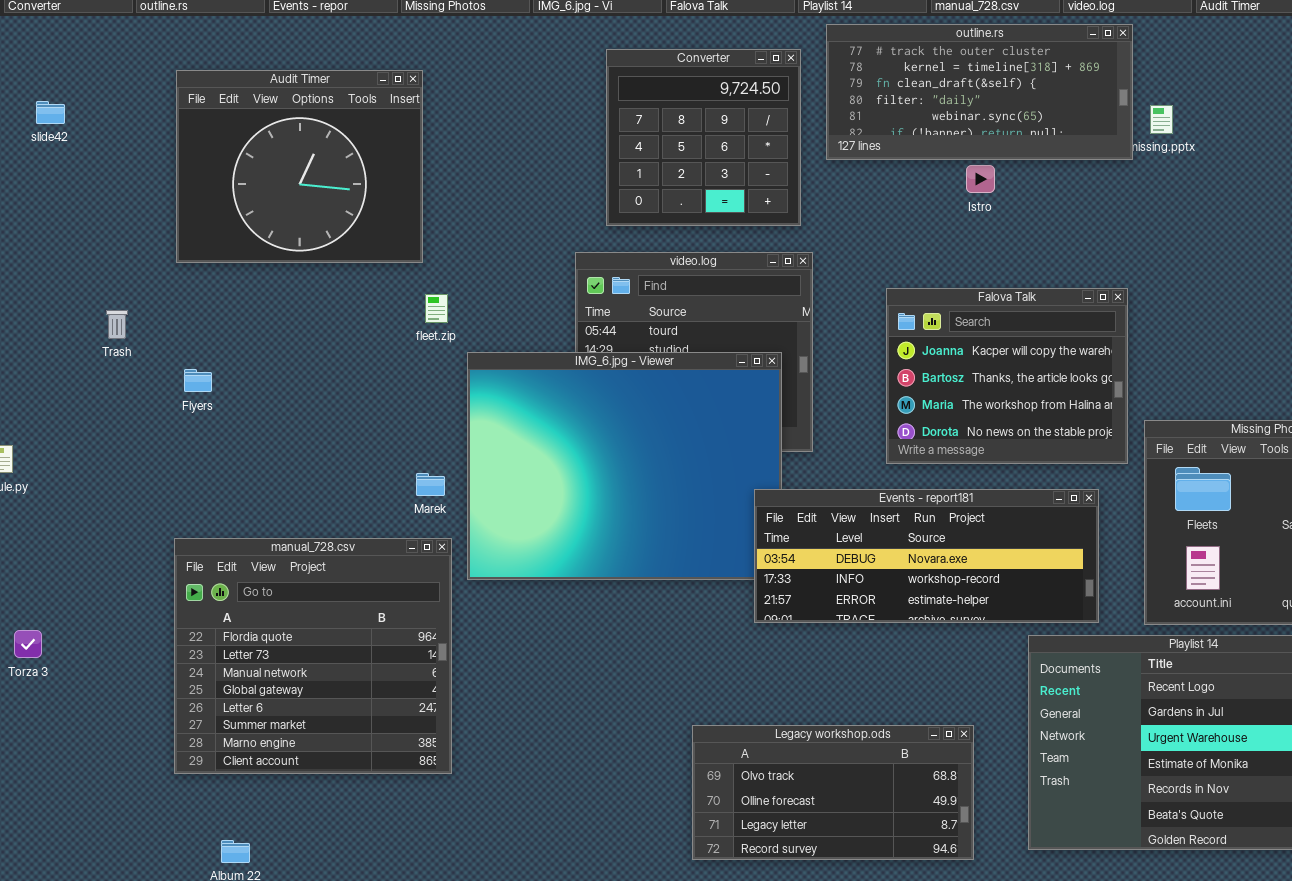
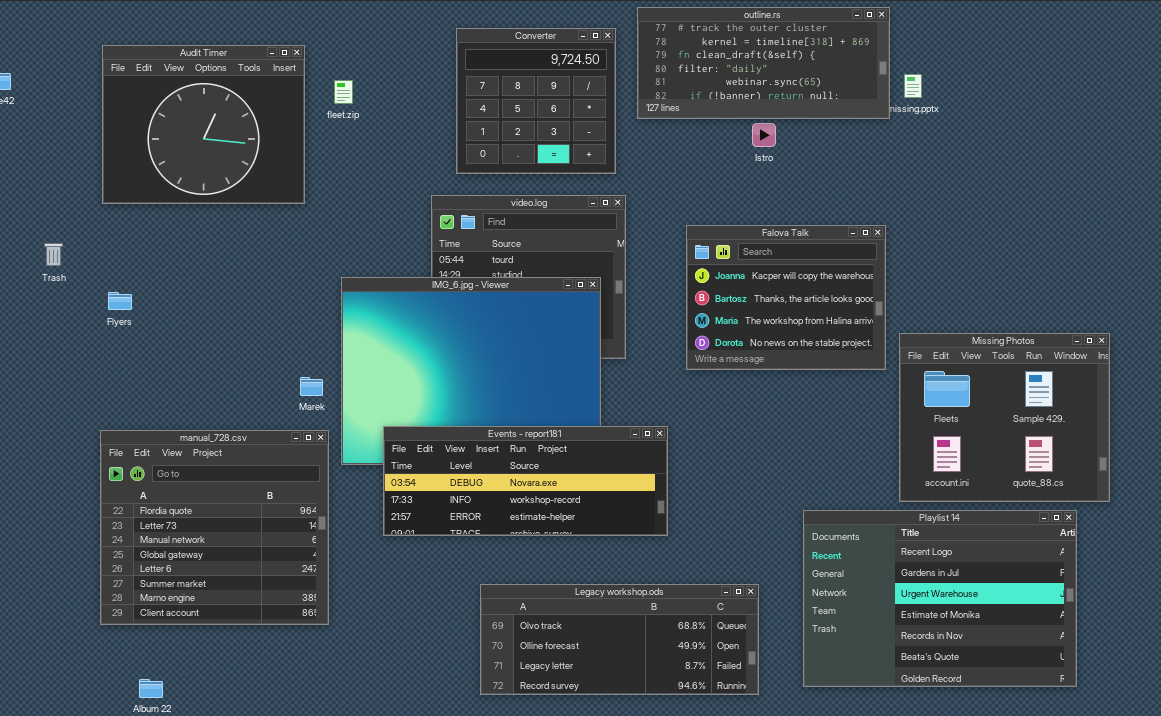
fleet.zip: [425,294,448,323] -> [334,80,353,104], moved
Events - report181: [754,489,1099,623] -> [383,426,668,536], moved
Legacy workshop.ods: [692,725,974,860] -> [480,584,759,695], resized

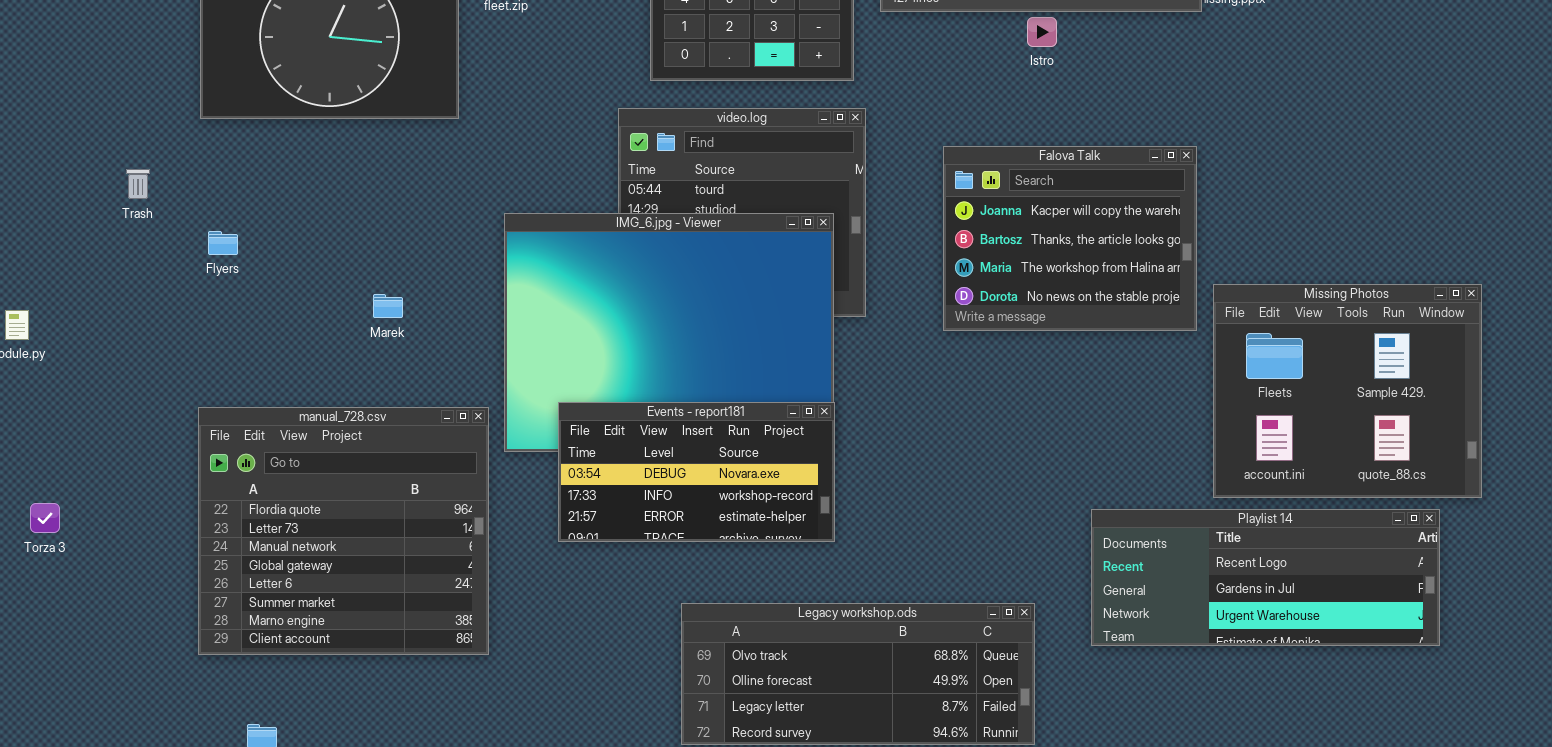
Marek: [300,377,323,396] -> [373,294,403,318], moved
Events - report181: [383,426,668,536] -> [558,402,835,542], resized
Playlist 14: [803,510,1077,687] -> [1091,509,1440,646], resized

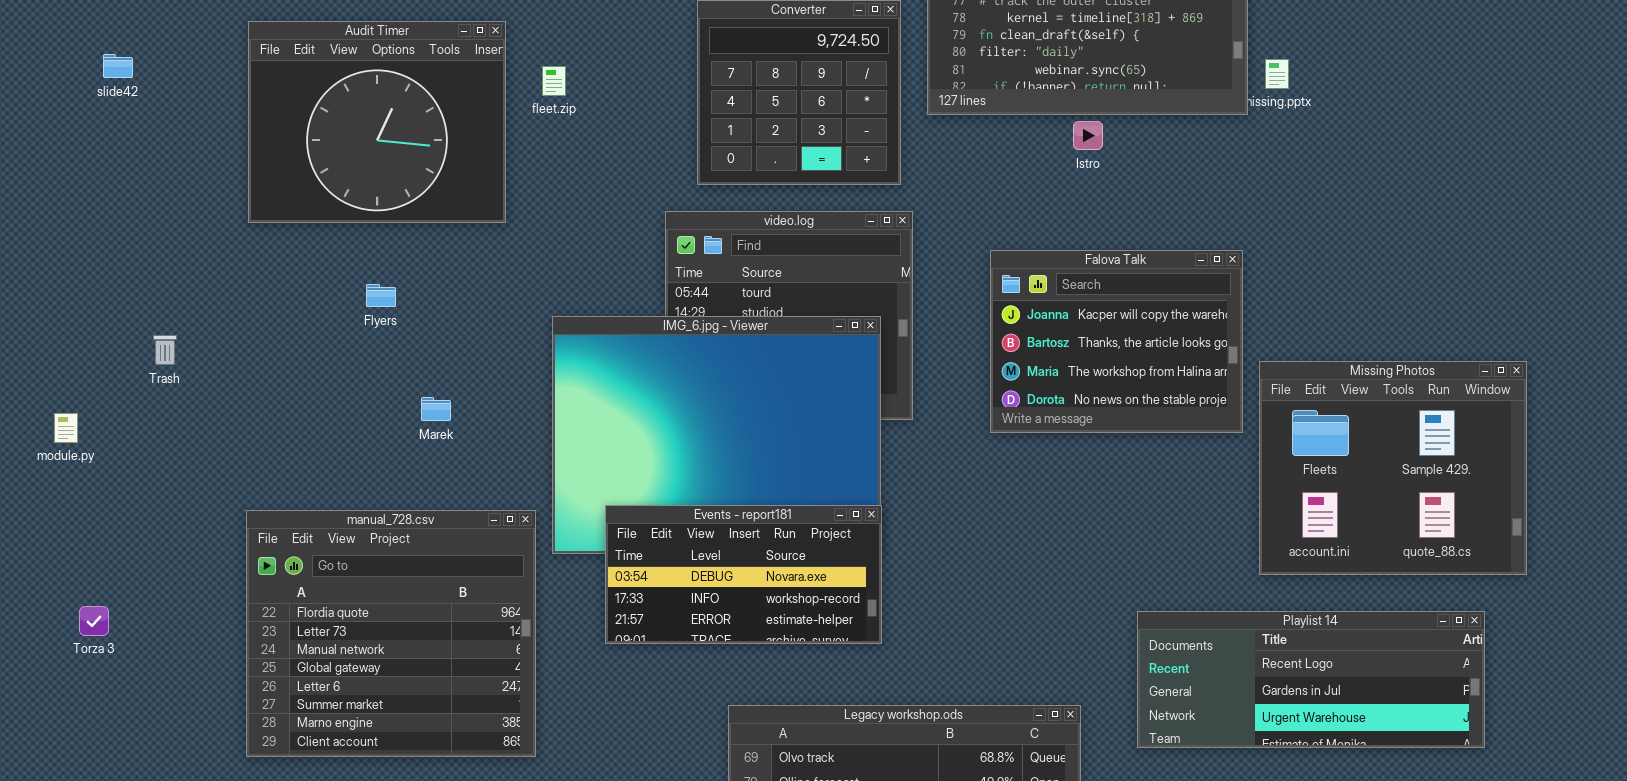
Trash: [126,169,150,199] -> [153,335,177,365], moved
Flyers: [208,231,238,255] -> [366,284,396,307], moved
Missing Photos: [1213,284,1482,498] -> [1259,361,1527,575], moved

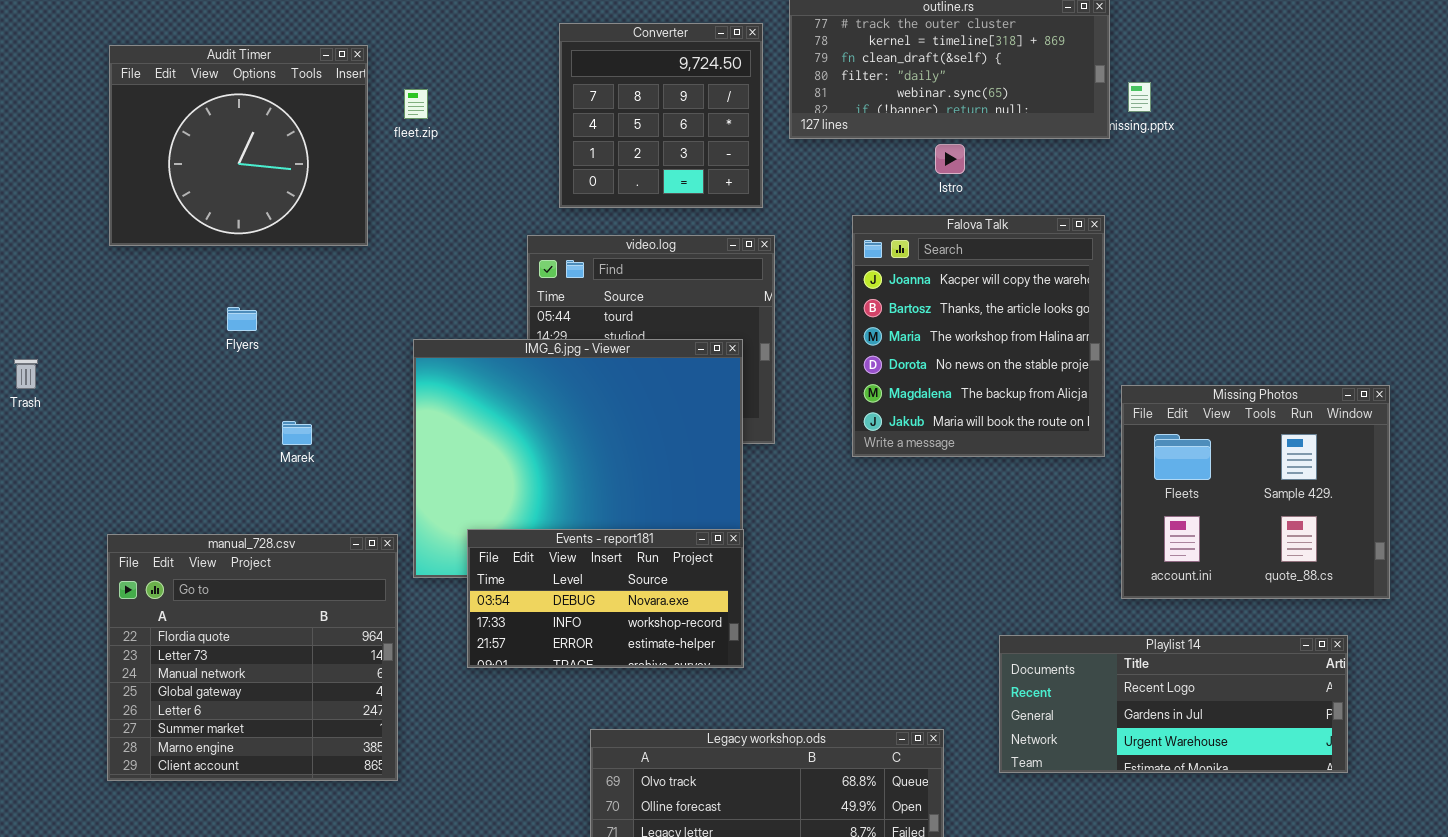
Falova Talk: [990,250,1243,433] -> [852,215,1105,457], resized

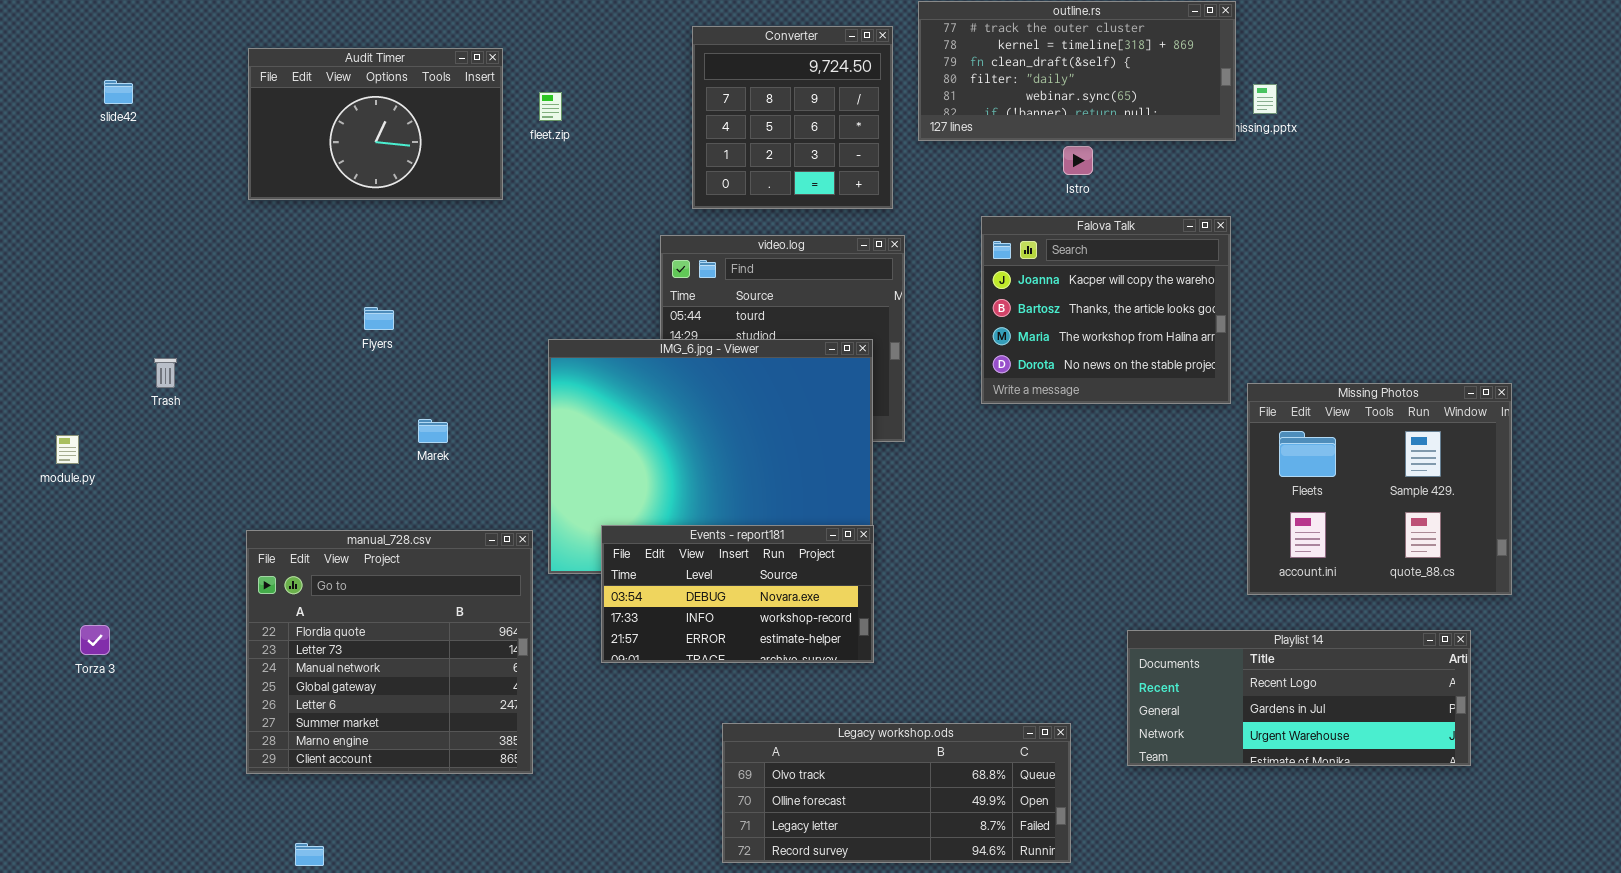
Audit Timer: [109,45,368,246] -> [248,48,503,200], resized
Falova Talk: [852,215,1105,457] -> [981,216,1231,404], resized

